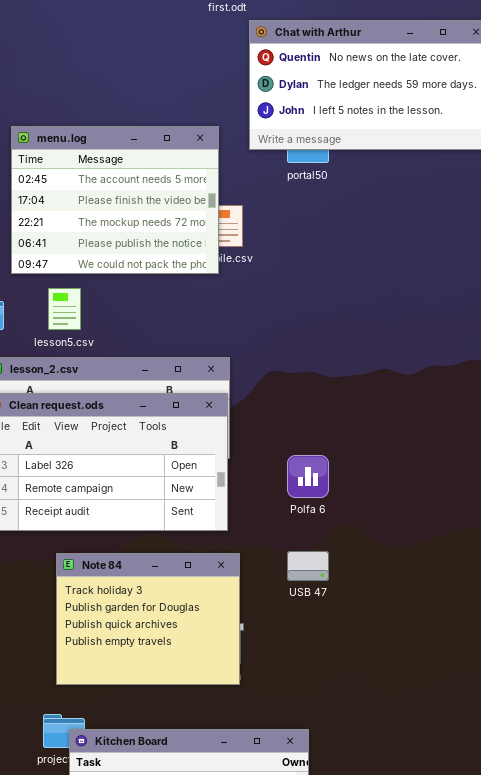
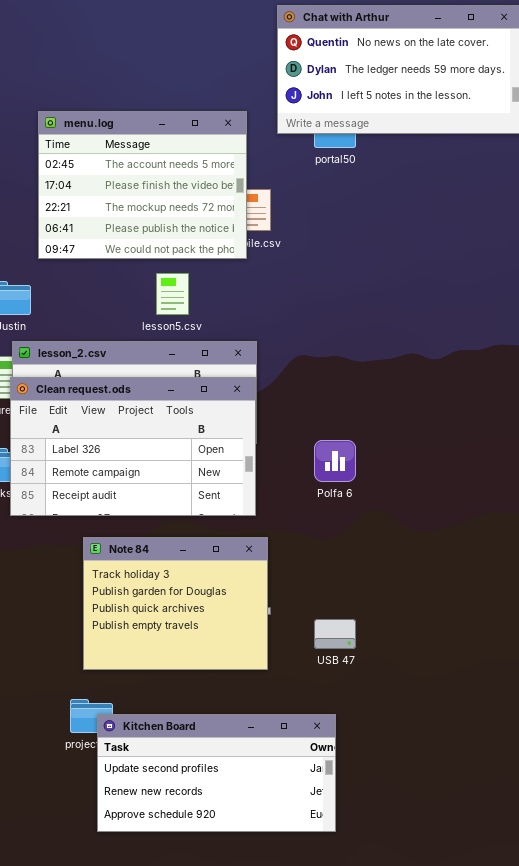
lesson5.csv: [48,288,81,330] -> [156,273,189,315], moved
USB 47: [287,551,329,581] -> [314,619,356,649], moved

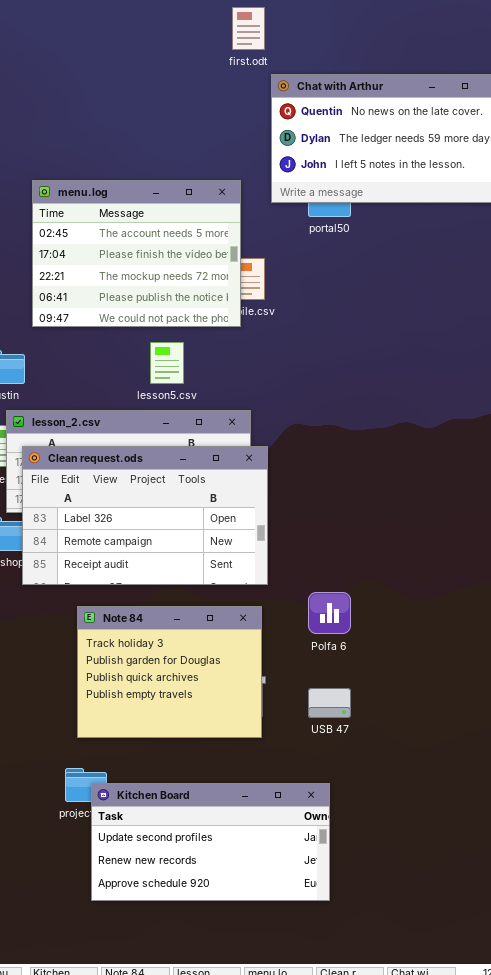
Clean request.ods: [10,377,256,516] -> [22,446,268,585], moved
Polfa 6: [314,440,356,482] -> [308,592,351,634], moved

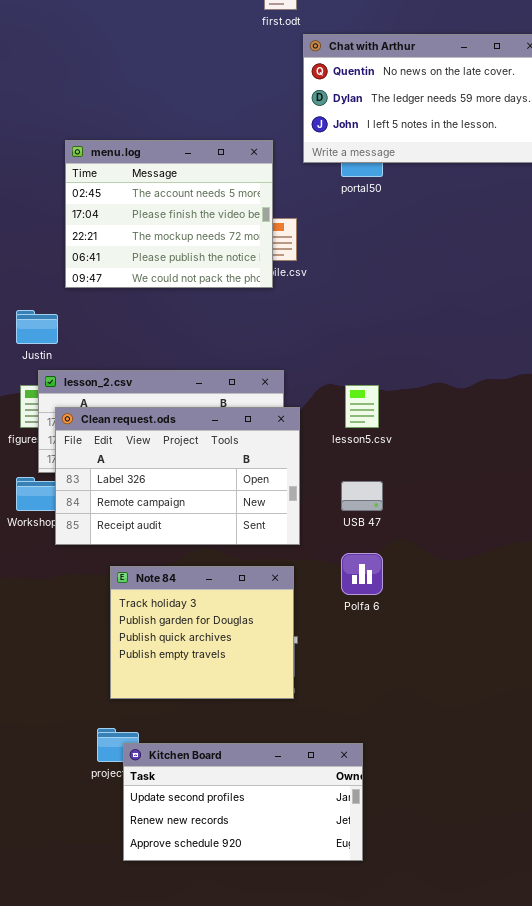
lesson5.csv: [150,342,184,384] -> [345,385,379,428], moved
USB 47: [308,688,351,718] -> [341,481,383,511], moved

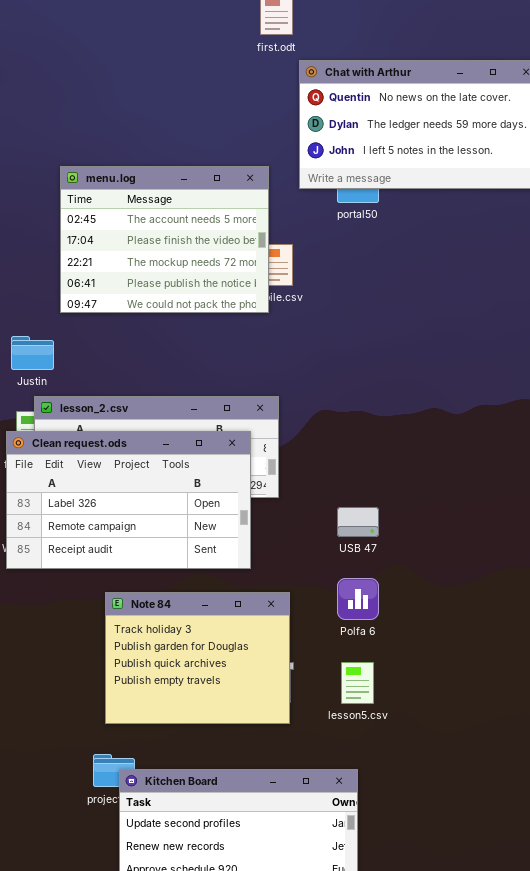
lesson5.csv: [345,385,379,428] -> [341,662,374,704], moved
Clean request.ods: [55,407,300,545] -> [6,431,251,569], moved

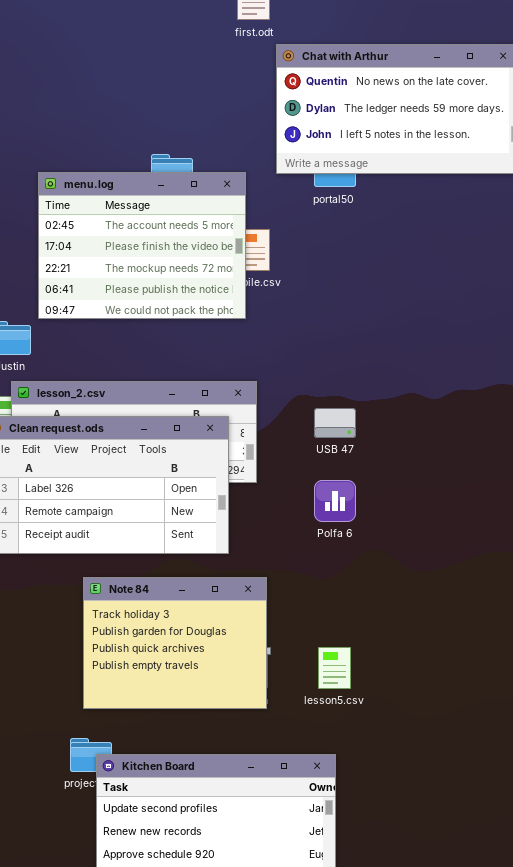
menu.log: [60,166,269,313] -> [38,172,246,319], moved
USB 47: [337,507,379,537] -> [314,408,356,438], moved
Polfa 6: [337,578,379,620] -> [314,480,356,522], moved

